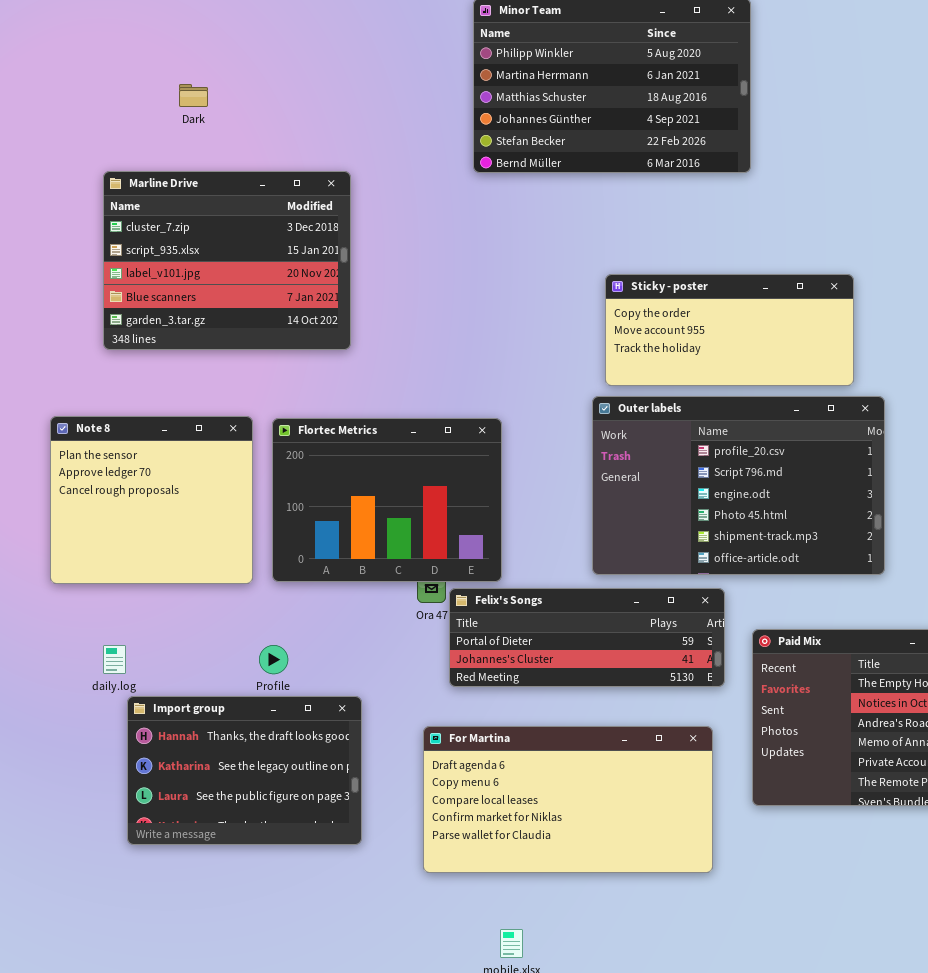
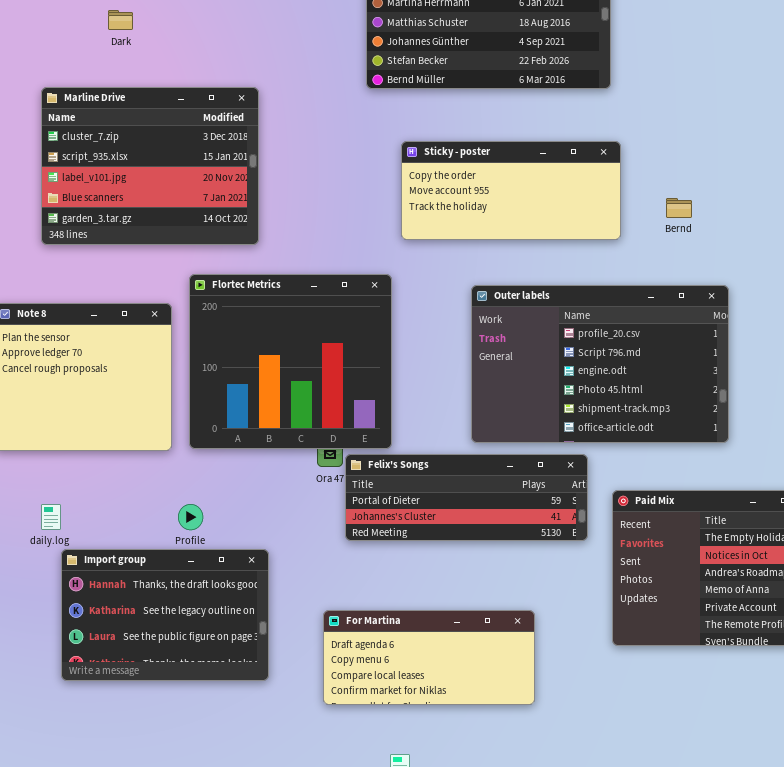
Sticky - poster: [605,274,854,386] -> [401,141,621,240], moved
Flortec Metrics: [272,418,502,582] -> [189,274,392,449], resized
For Martina: [423,726,713,873] -> [323,610,535,705], resized

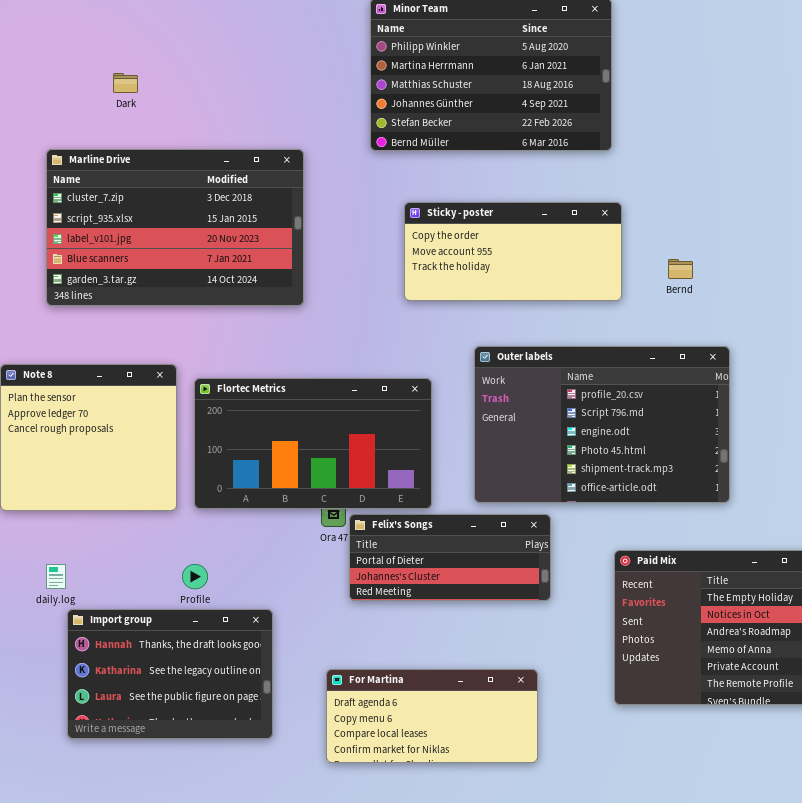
Marline Drive: [41,87,259,245] -> [46,149,304,306], resized
Flortec Metrics: [189,274,392,449] -> [194,378,432,509], resized
Felix's Songs: [345,454,588,541] -> [349,514,551,601], resized

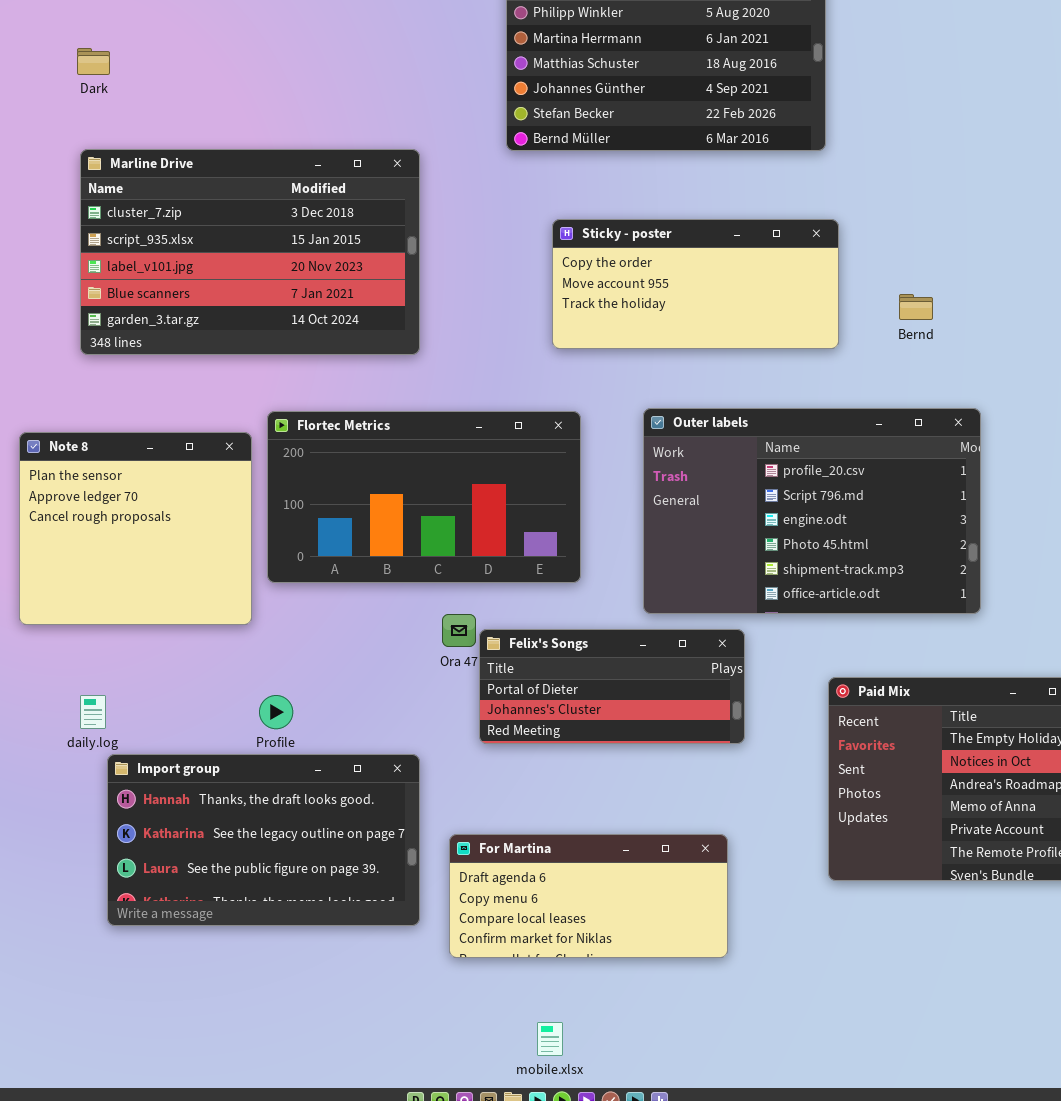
Dark: [113,73,138,93] -> [77,48,110,75], moved
Flortec Metrics: [194,378,432,509] -> [267,411,581,583], moved
Import group: [67,609,273,739] -> [107,754,420,926], resized

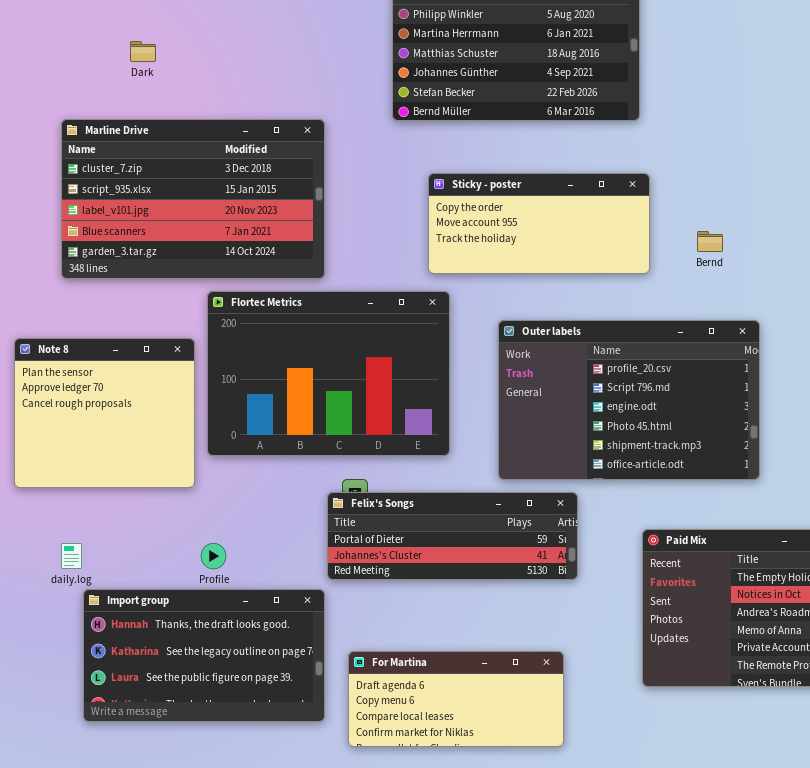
Dark: [77,48,110,75] -> [130,41,156,62], moved
Flortec Metrics: [267,411,581,583] -> [207,291,450,456], resized
Felix's Songs: [479,629,745,744] -> [327,492,578,580], resized

